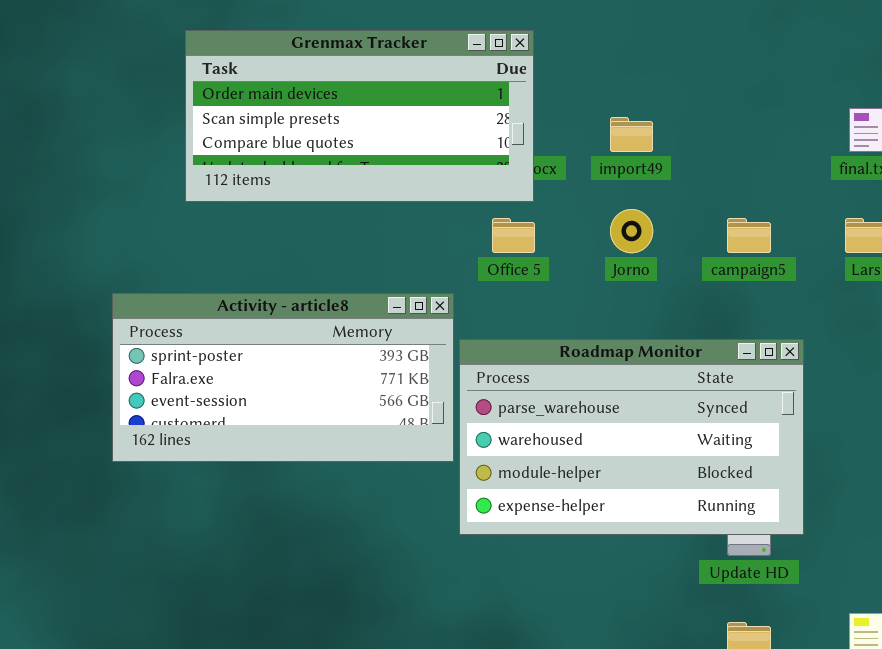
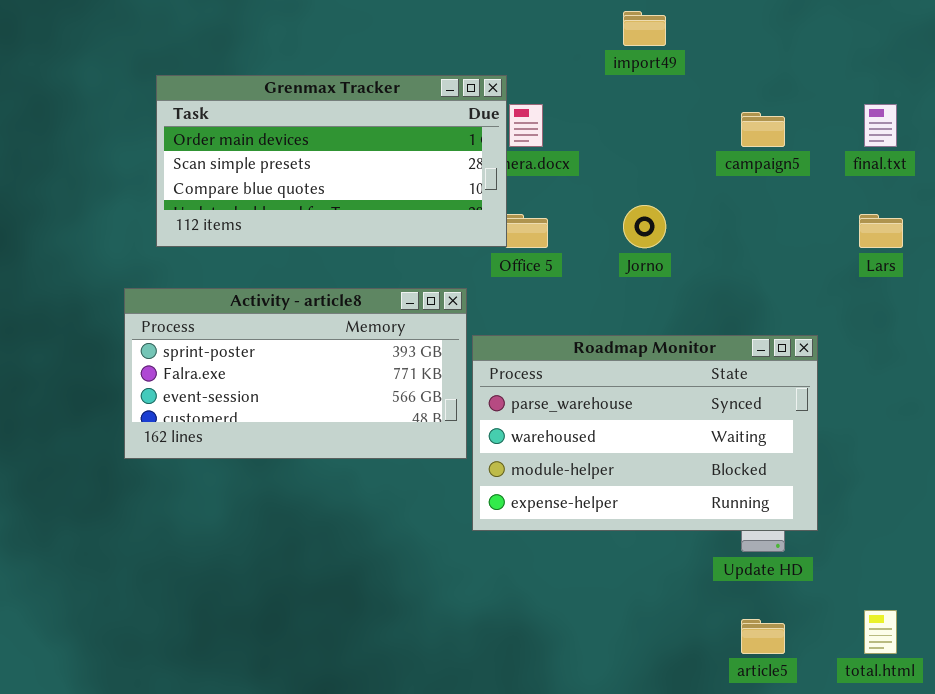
Grenmax Tracker: [185,30,534,202] -> [156,75,507,247], moved
import49: [610,117,653,152] -> [623,11,666,46], moved
campaign5: [727,218,771,253] -> [741,112,785,147], moved

